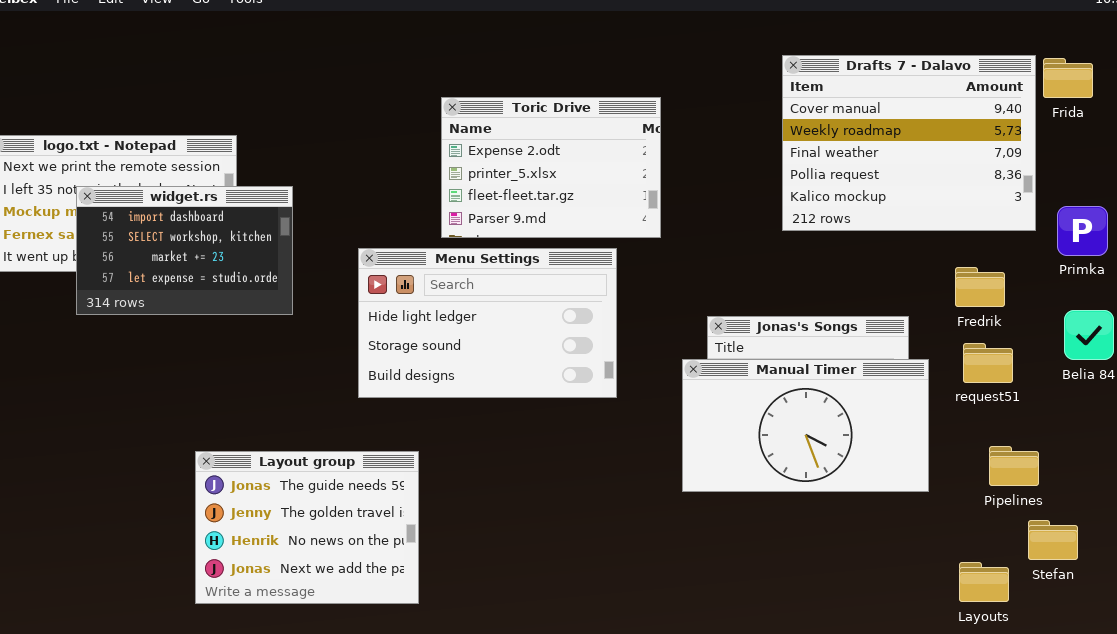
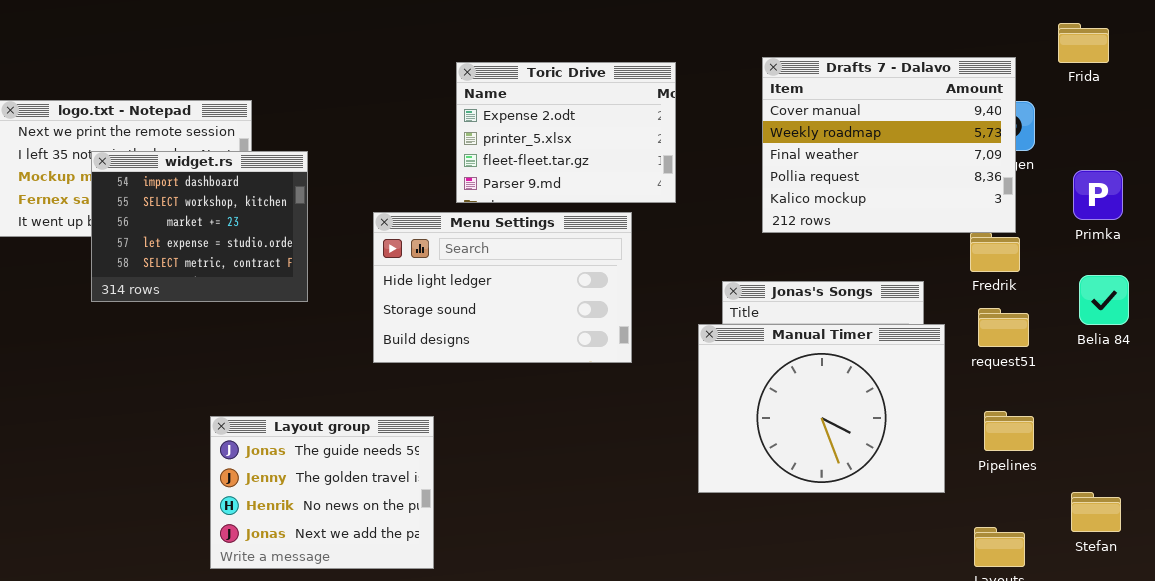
Drafts 7 - Dalavo: [782,55,1036,231] -> [762,57,1016,233], moved
widget.rs: [76,186,293,315] -> [91,151,308,302], resized
Manual Timer: [682,359,929,492] -> [698,324,945,493], resized
Pipelines: [989,446,1039,486] -> [984,411,1034,451], moved
Stefan: [1028,520,1078,560] -> [1071,492,1121,532], moved

